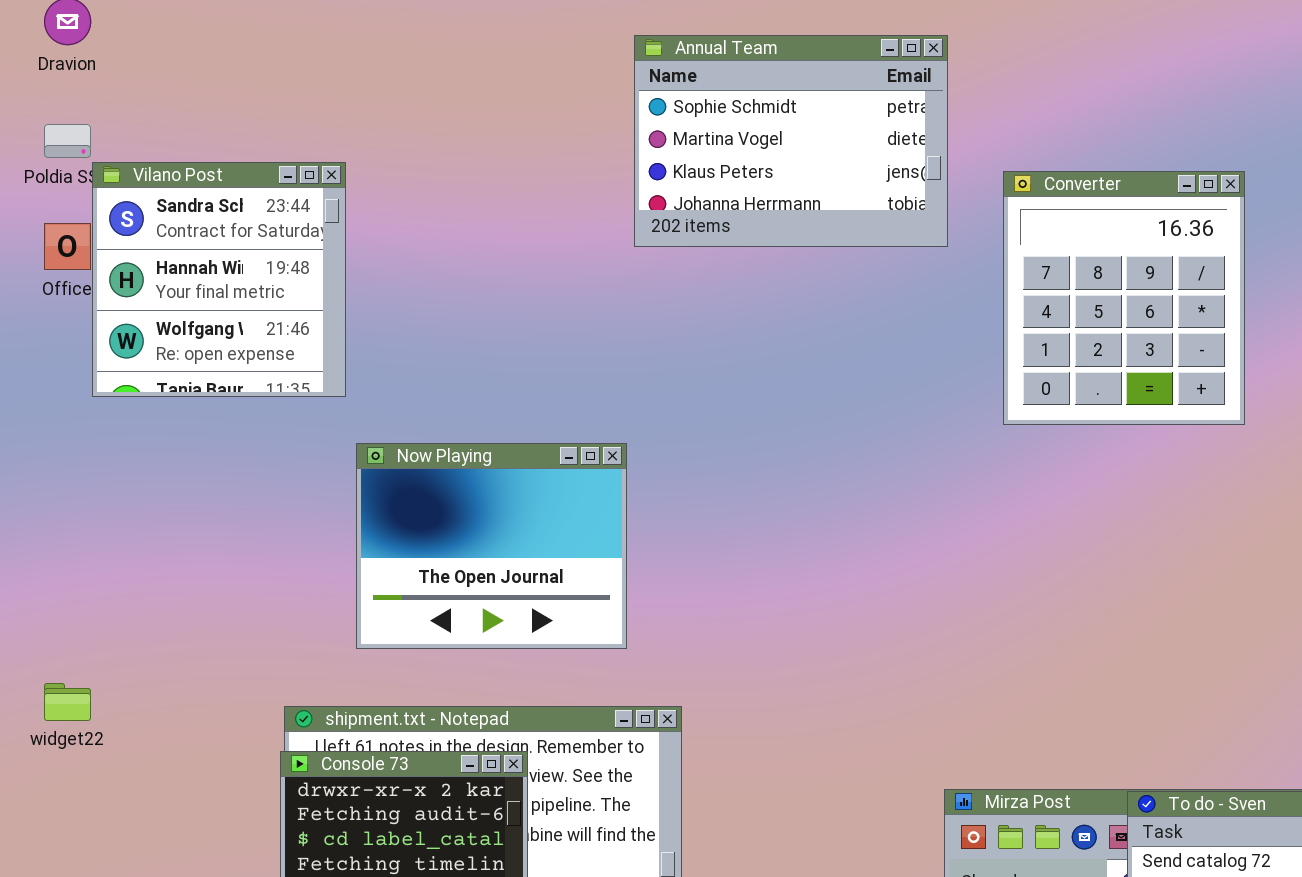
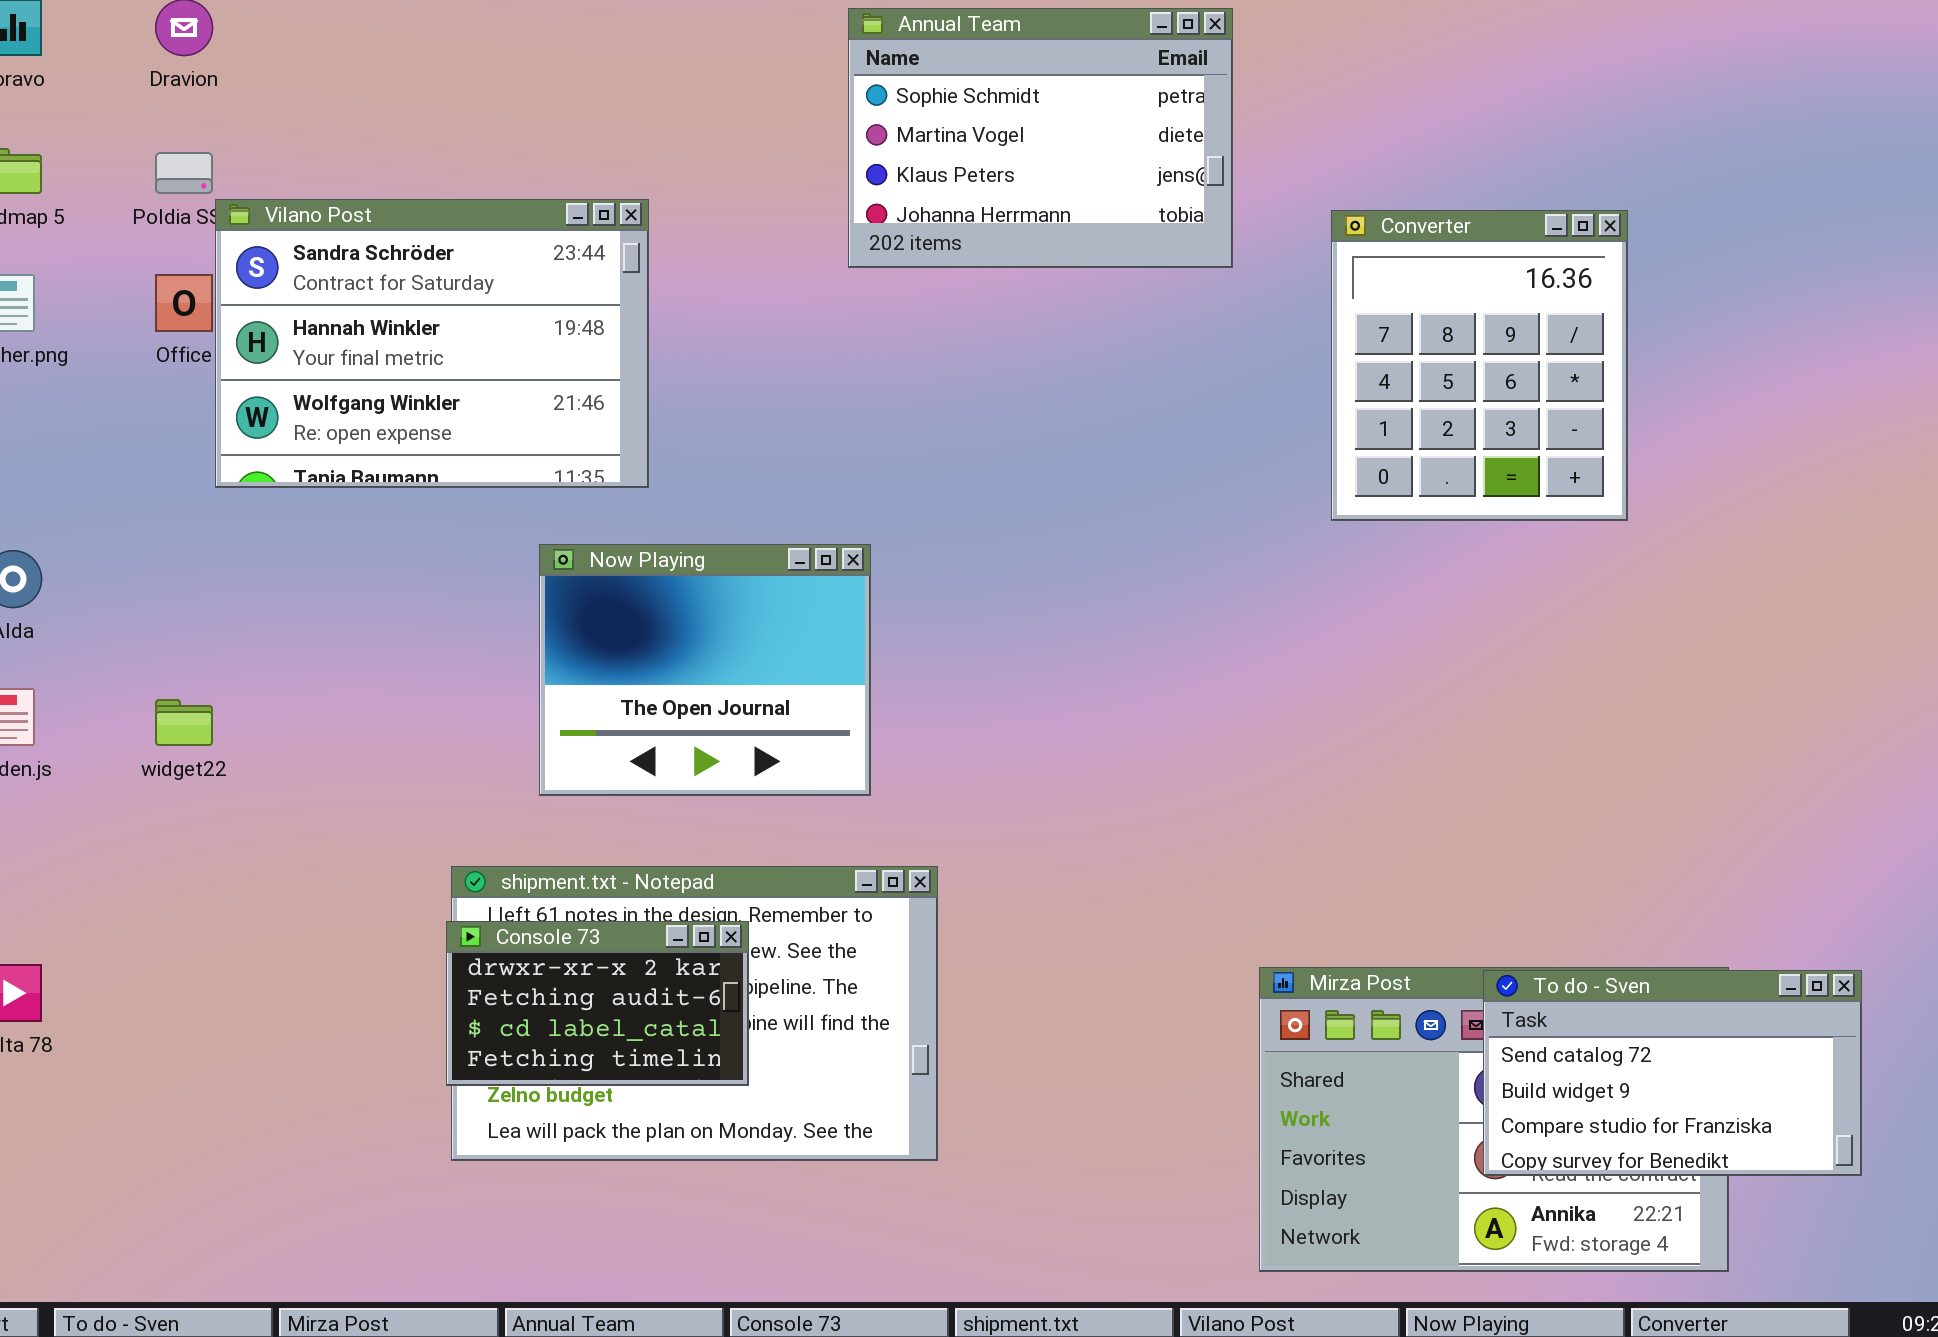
Annual Team: [634,35,948,247] -> [848,8,1233,268], moved
Vilano Post: [92,162,346,397] -> [215,199,649,488], resized
widget22: [44,683,91,721] -> [155,699,213,746], moved

